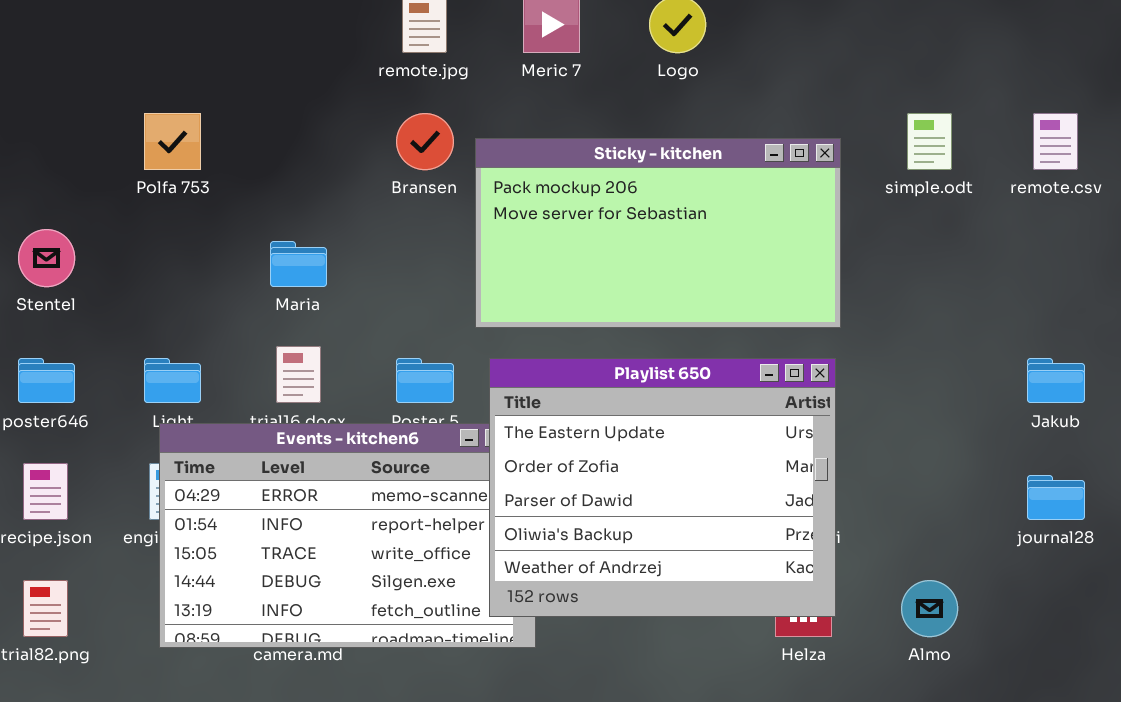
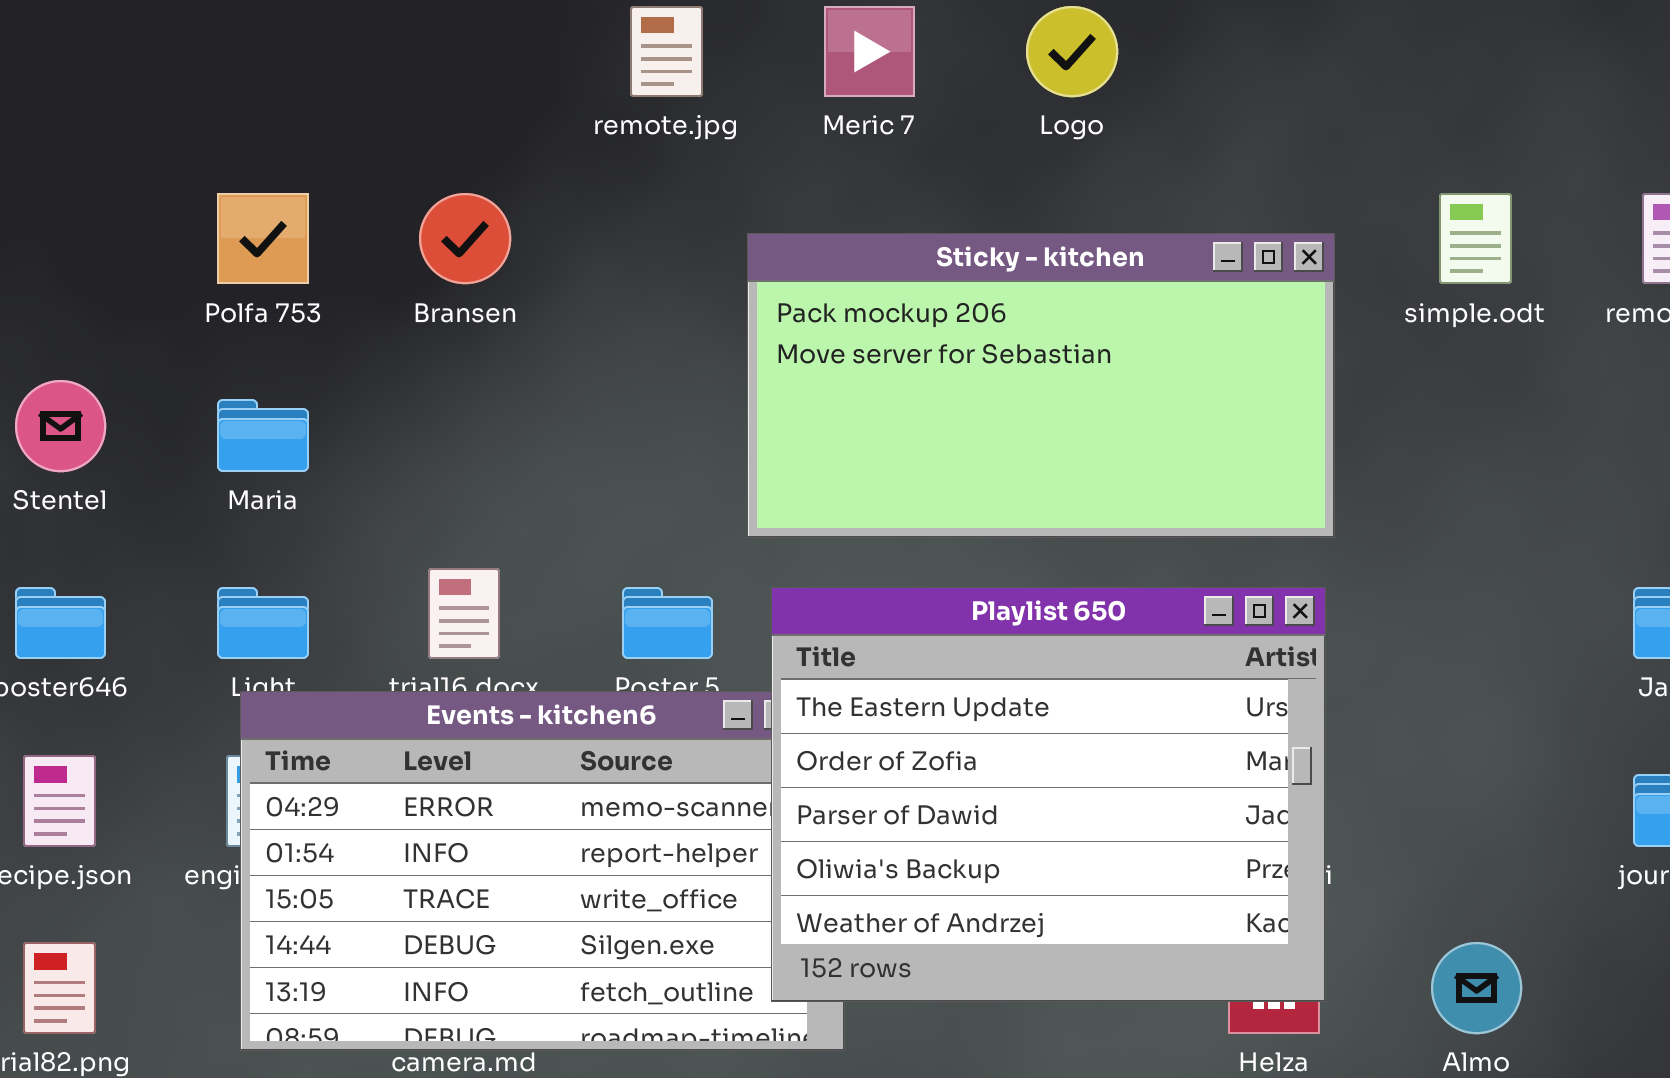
Bransen: [396,113,454,170] -> [419,193,511,284], moved
Maria: [270,241,327,287] -> [217,399,309,472], moved

